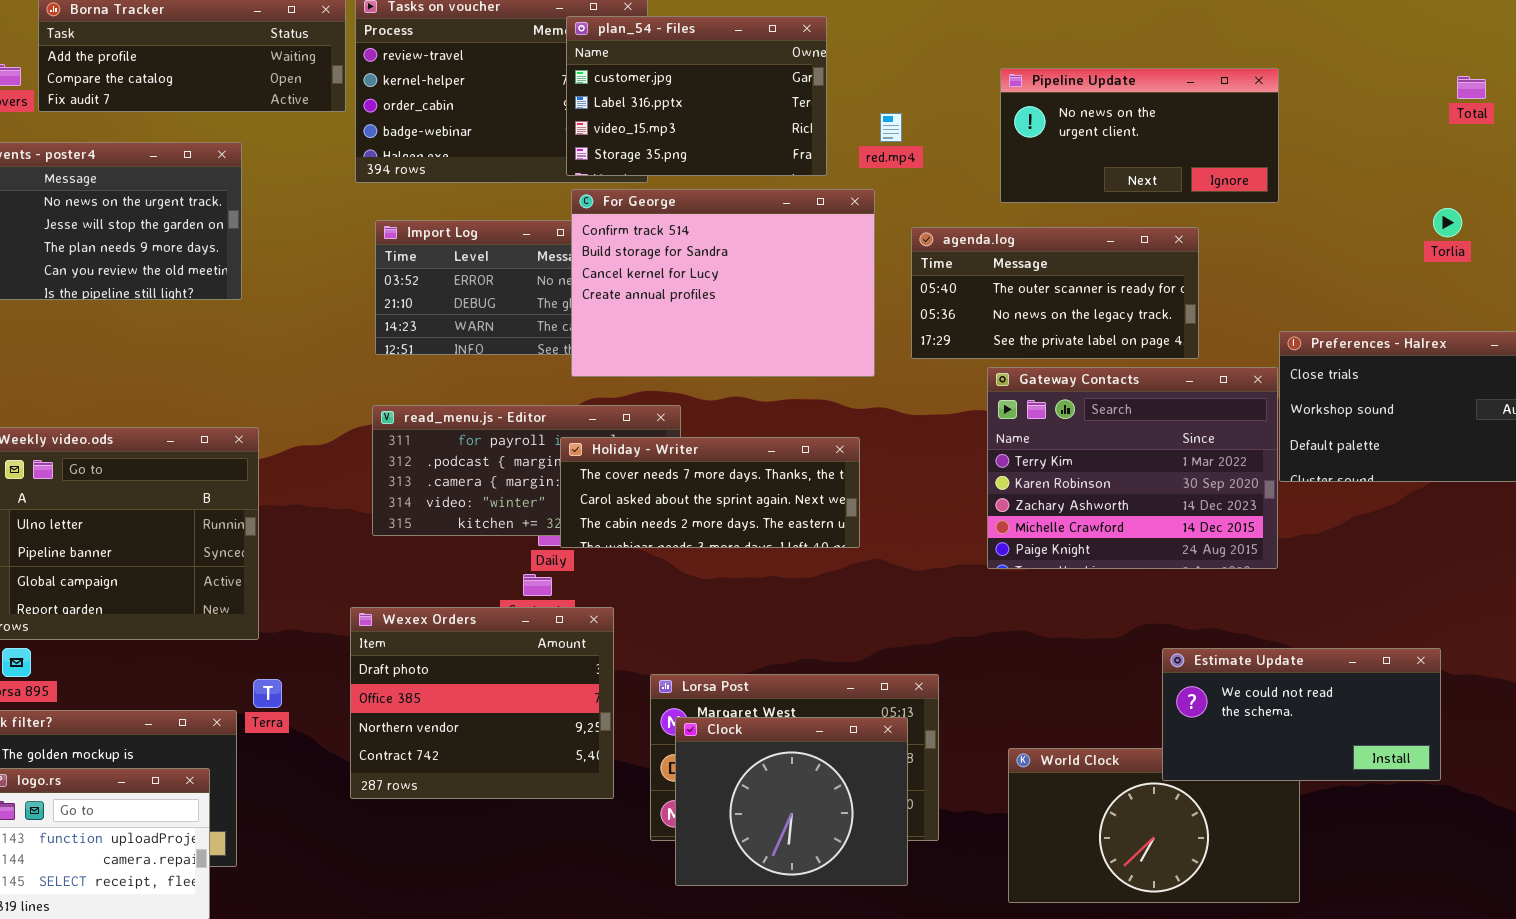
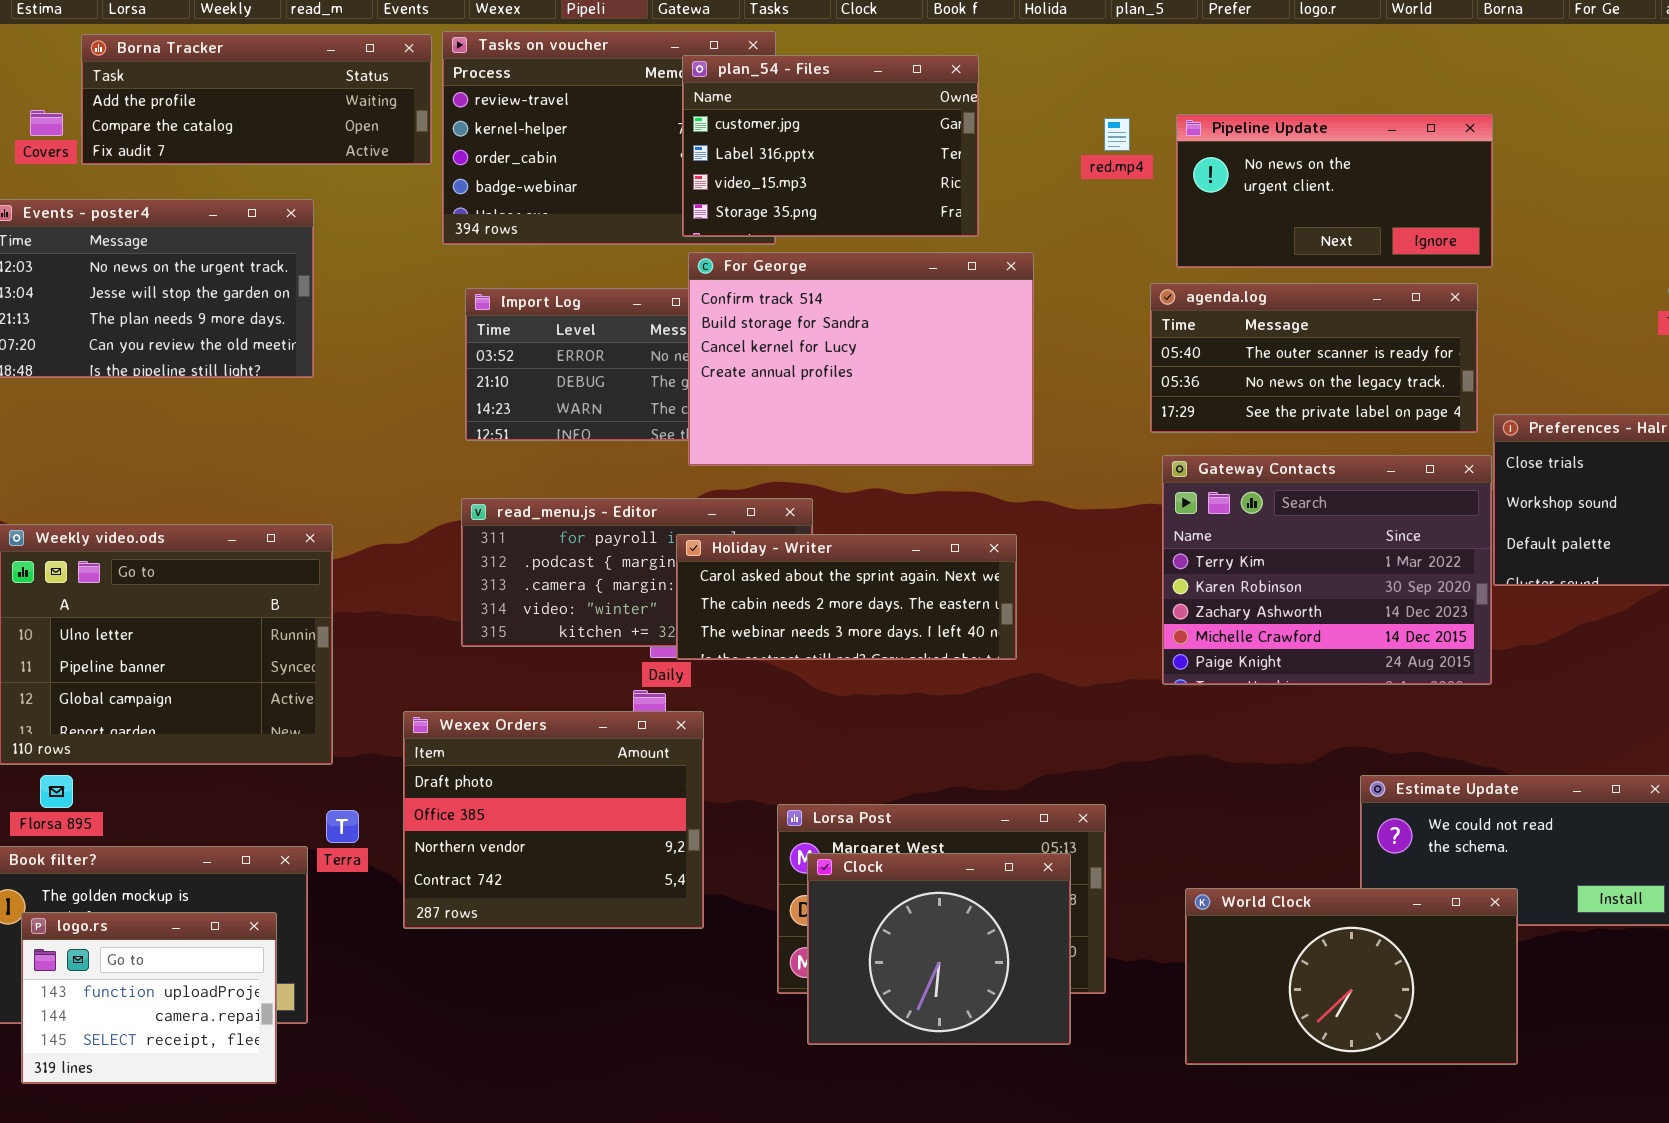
red.mp4: [880,113,902,142] -> [1104,118,1130,151], moved
agenda.log: [911,227,1199,359] -> [1150,283,1478,433], moved
Holiday - Writer: [560,437,860,548] -> [676,534,1017,660], scrolled down 1 row
Wexex Orders: [350,607,614,799] -> [403,711,704,929], moved
World Clock: [1008,748,1300,903] -> [1185,888,1518,1065], raised

